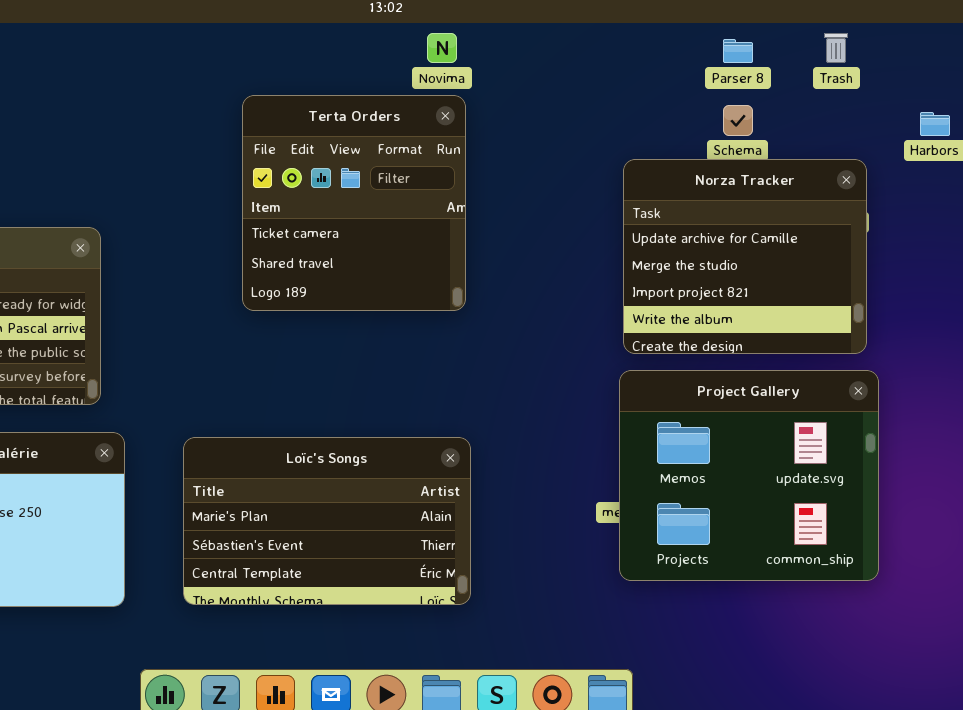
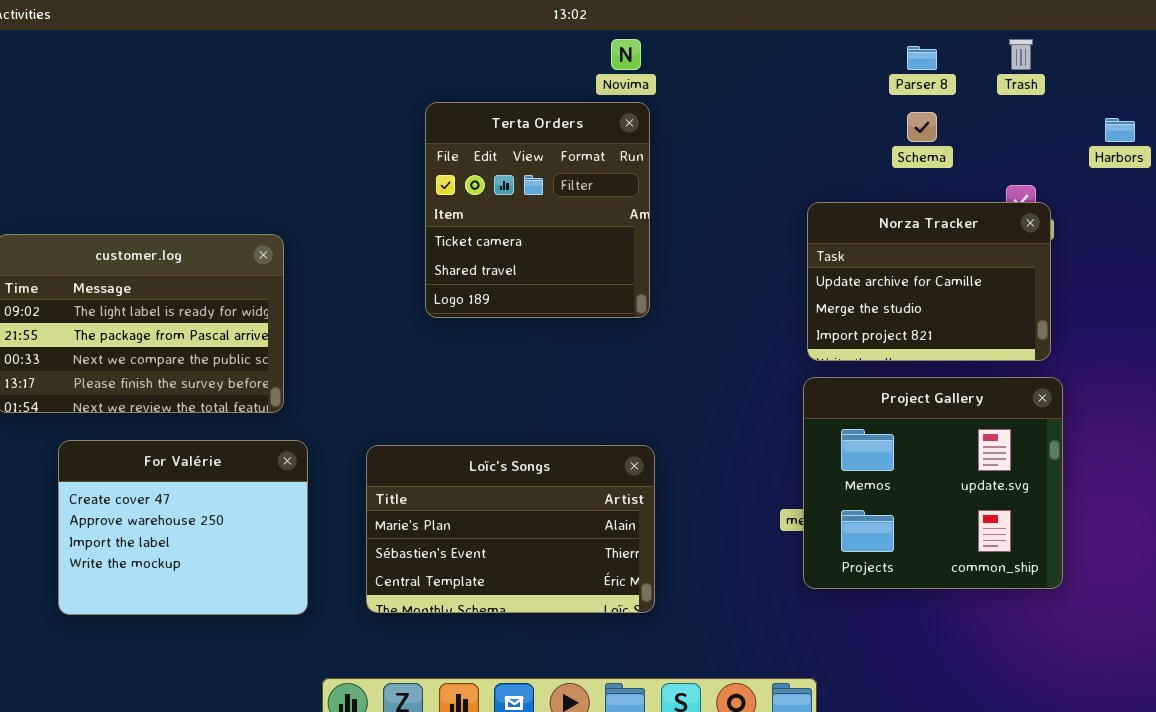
Norza Tracker: [623,159,867,354] -> [807,202,1051,361], resized

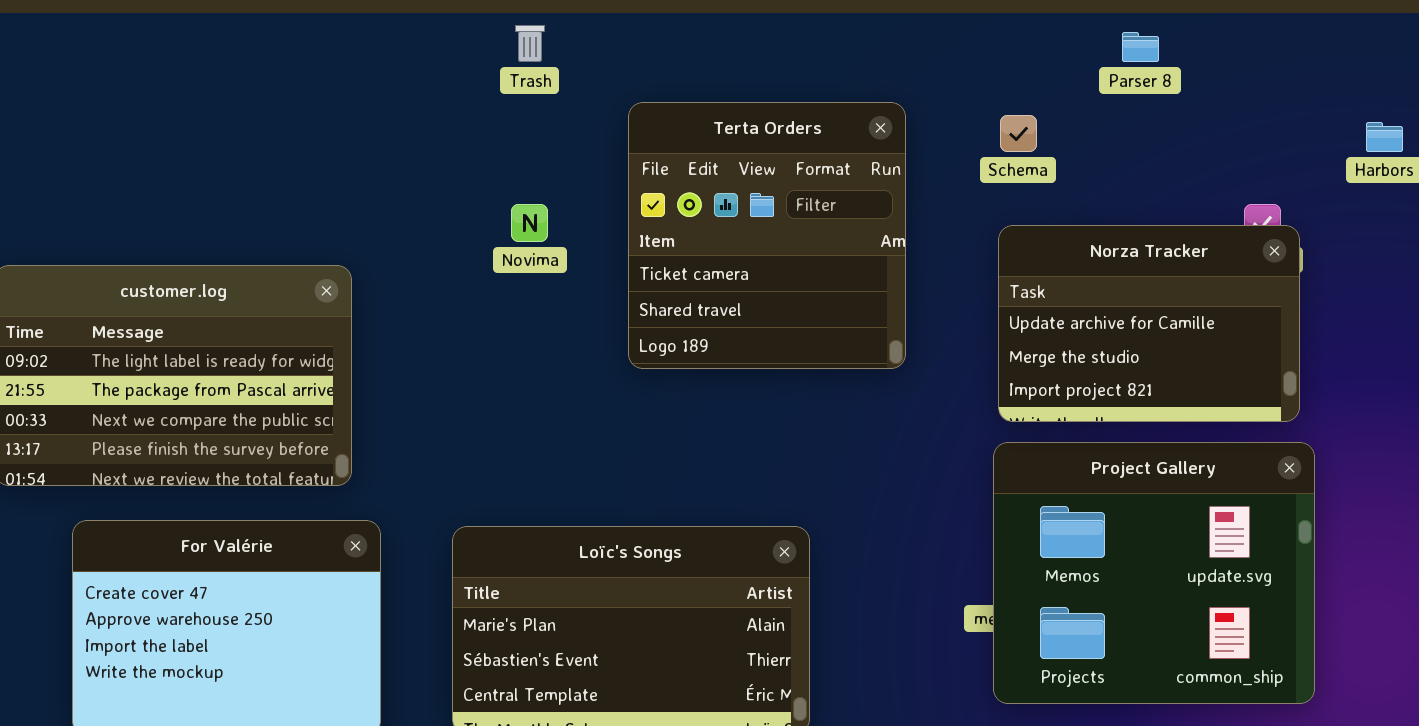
Novima: [611,39,641,70] -> [511,204,548,242], moved
Trash: [1009,39,1033,70] -> [515,25,545,62], moved
Terta Orders: [425,102,650,318] -> [628,102,906,369], moved
Schema: [907,112,937,142] -> [1000,115,1037,152], moved

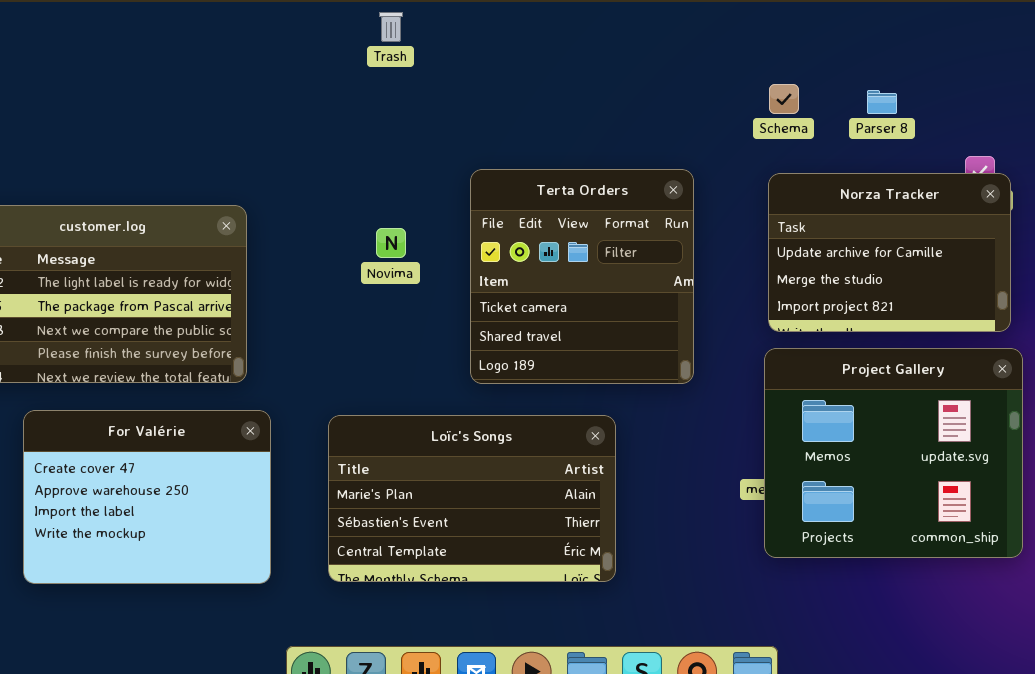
Parser 8: [1122,32,1159,62] -> [867,90,897,114], moved
Terta Orders: [628,102,906,369] -> [470,169,694,384], moved
Novima: [511,204,548,242] -> [376,228,406,258], moved

